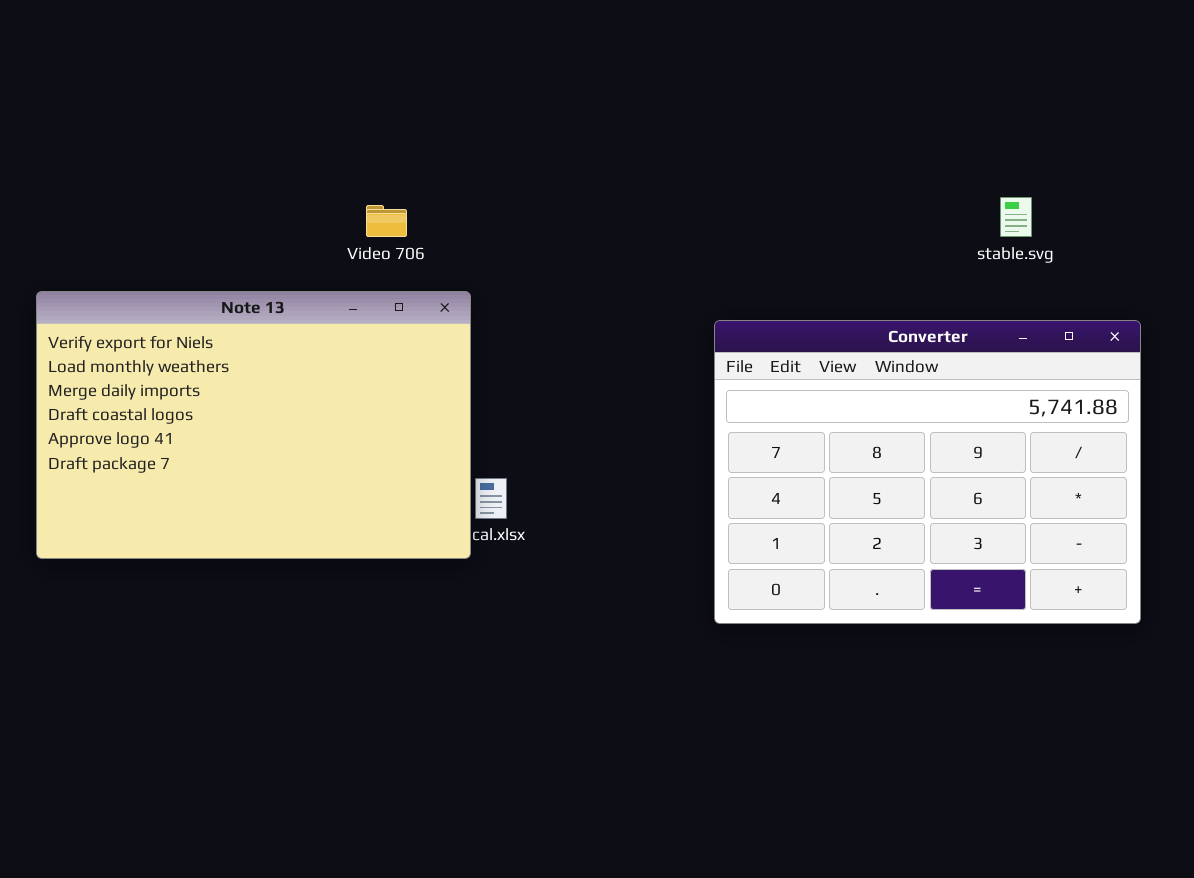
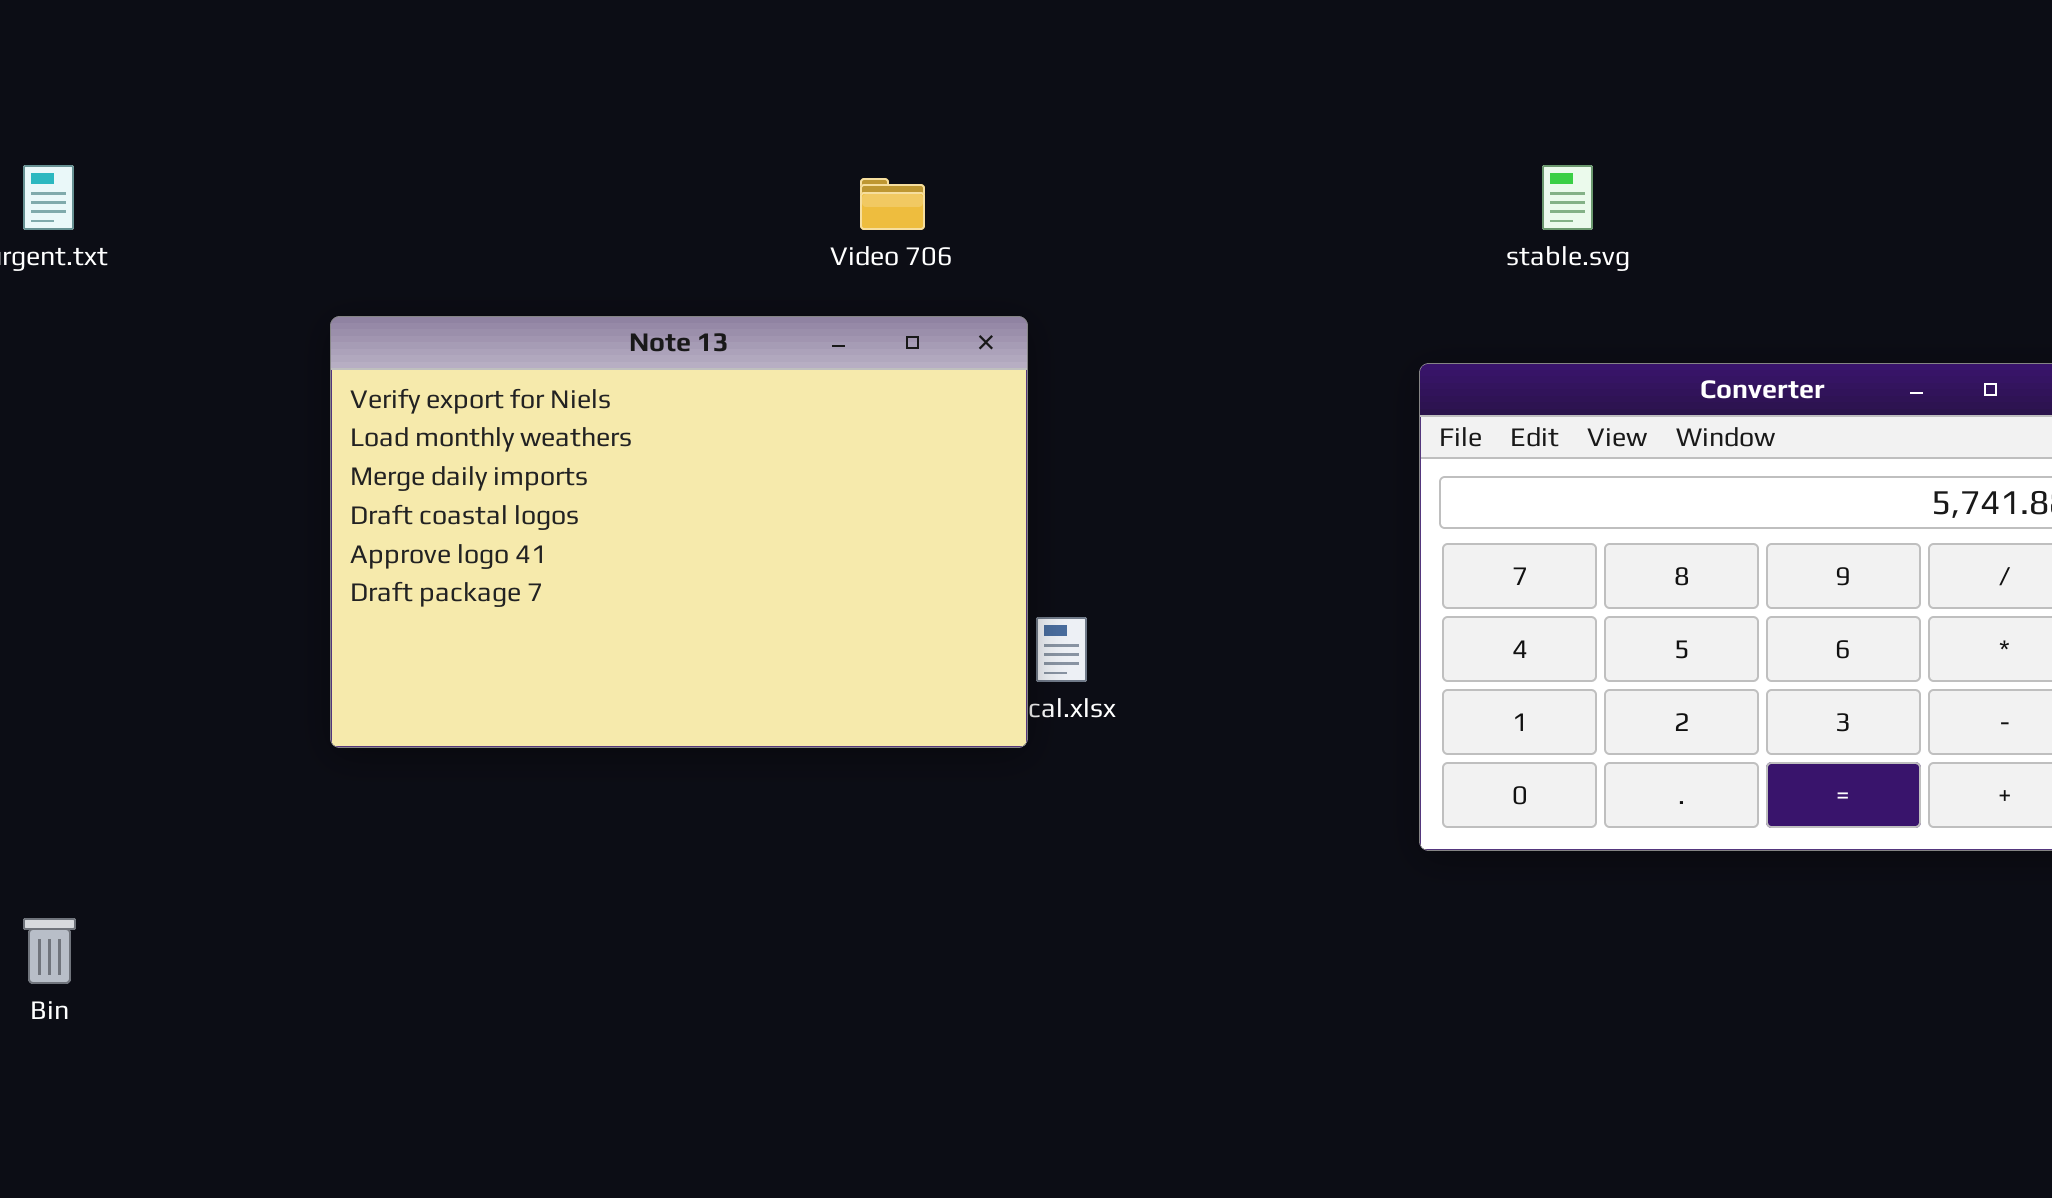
stable.svg: [1000,197,1032,237] -> [1542,165,1593,230], moved

